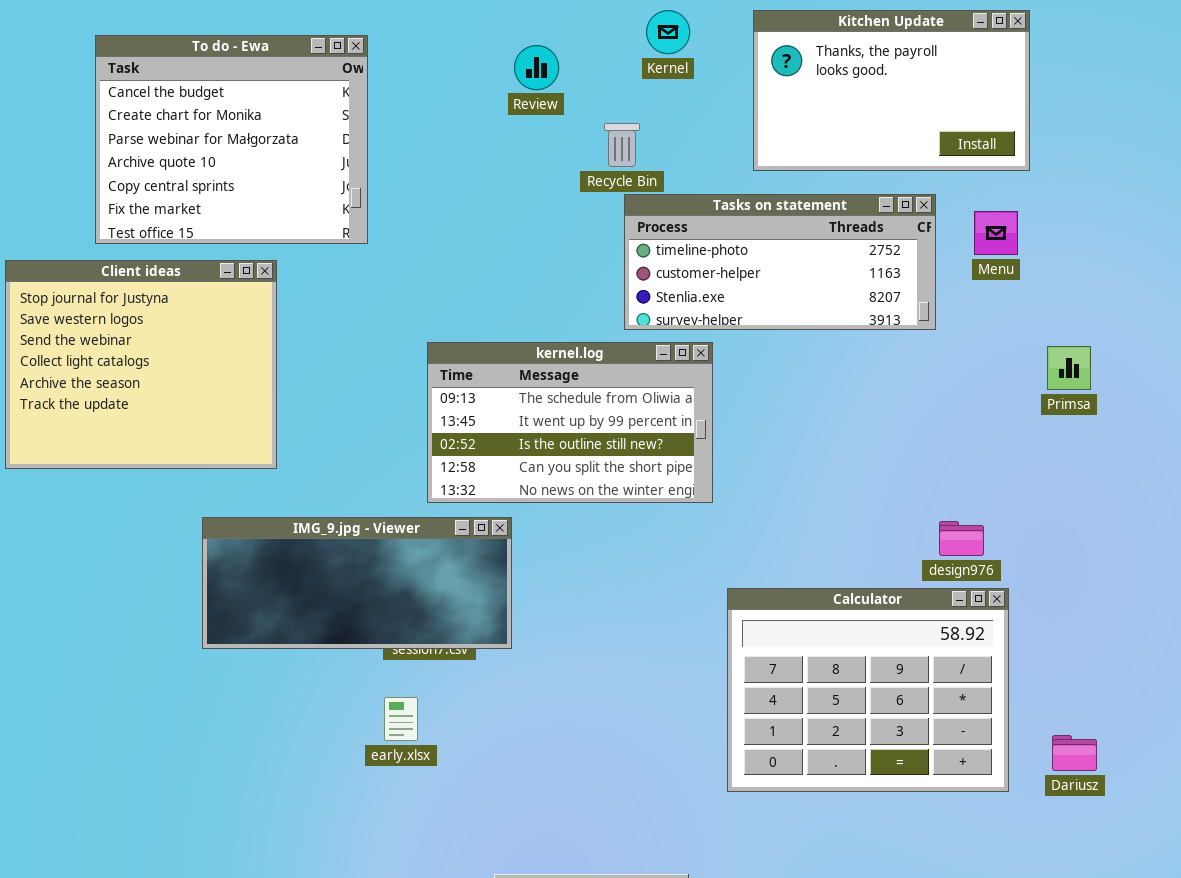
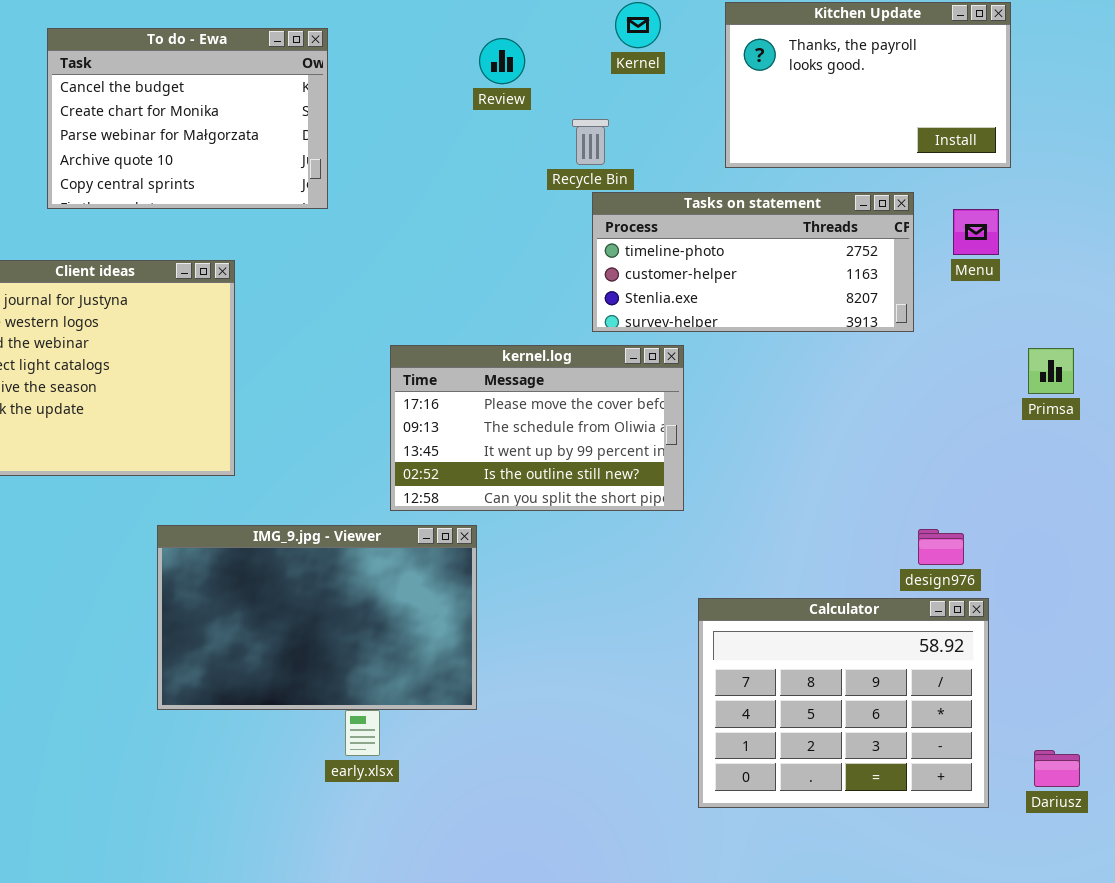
To do - Ewa: [95,35,368,244] -> [47,28,328,209], resized
kernel.log: [427,342,713,503] -> [390,345,684,511], scrolled up 1 row
IMG_9.jpg - Viewer: [202,517,512,649] -> [157,525,477,710], resized

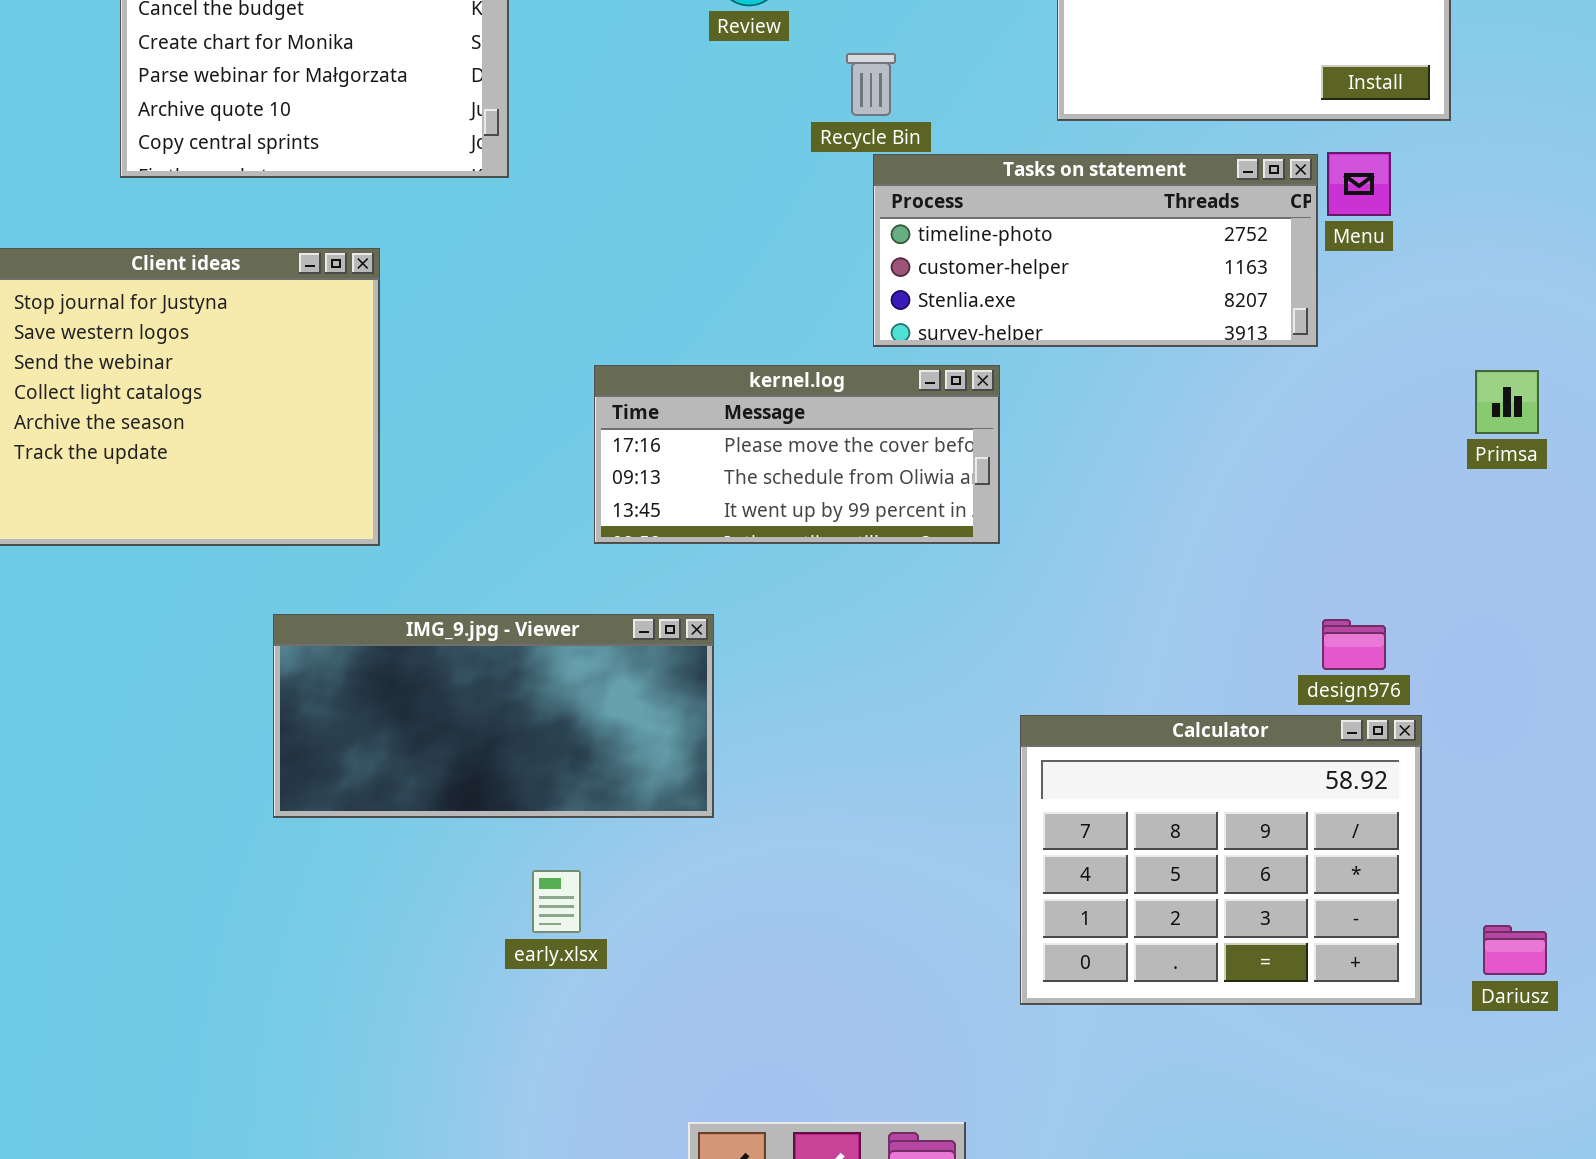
Menu: [953,209,999,255] -> [1327,152,1391,216], moved
kernel.log: [390,345,684,511] -> [594,365,1000,544], resized
IMG_9.jpg - Viewer: [157,525,477,710] -> [273,614,714,818], resized

